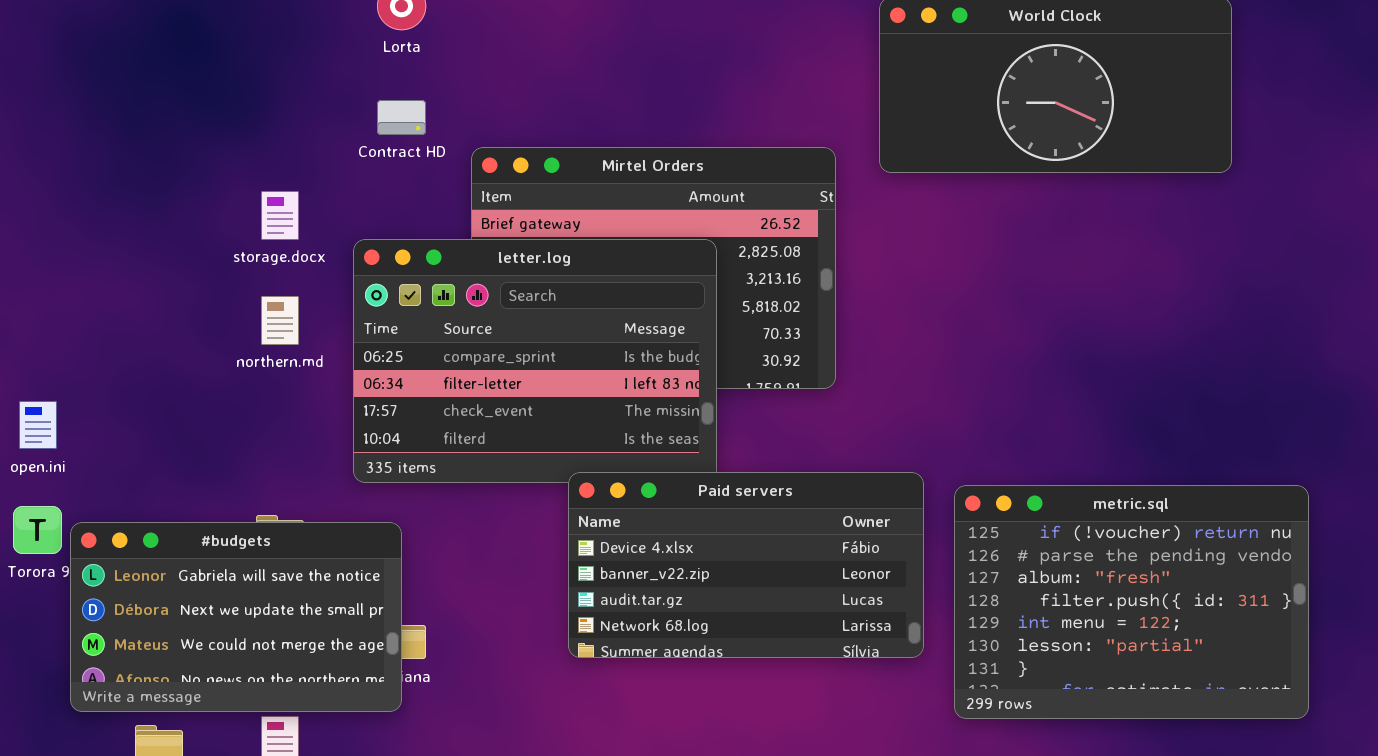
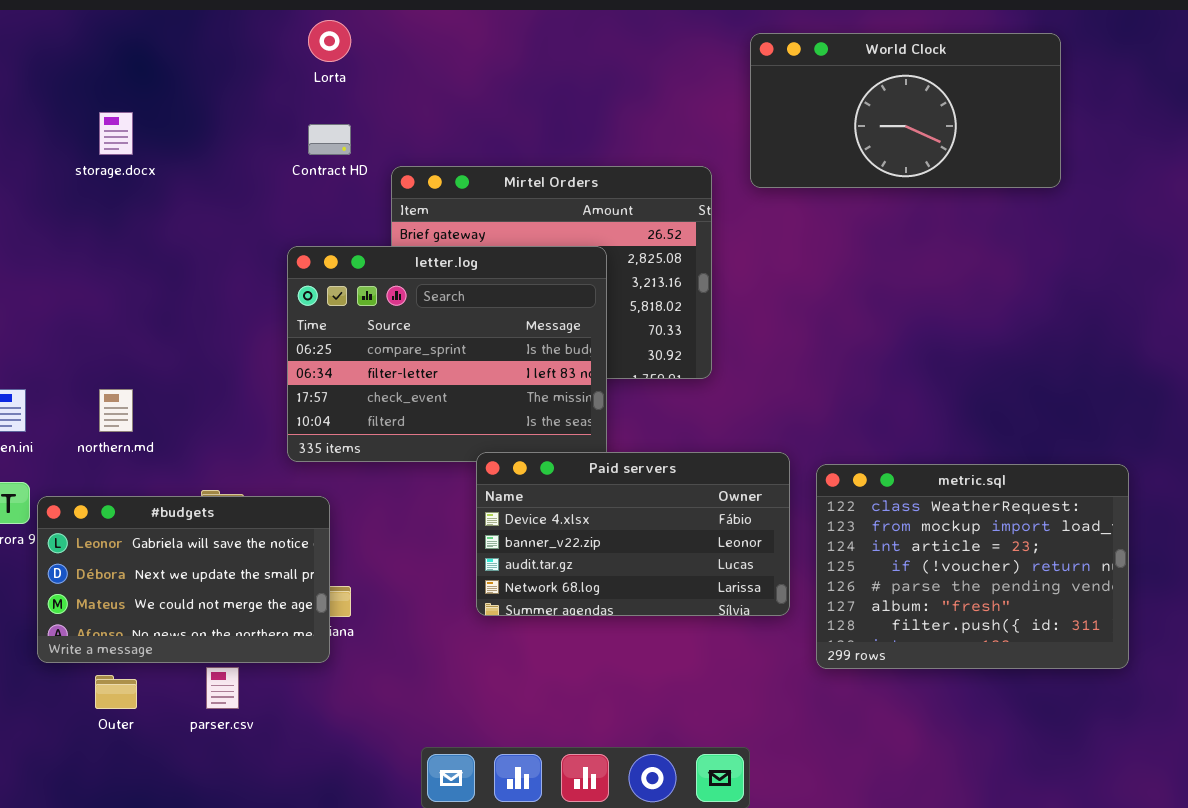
storage.docx: [261,191,299,240] -> [99,112,133,155], moved
northern.md: [261,296,299,345] -> [99,389,133,432], moved
metric.sql: [954,485,1309,719] -> [816,464,1129,669], scrolled up 3 rows

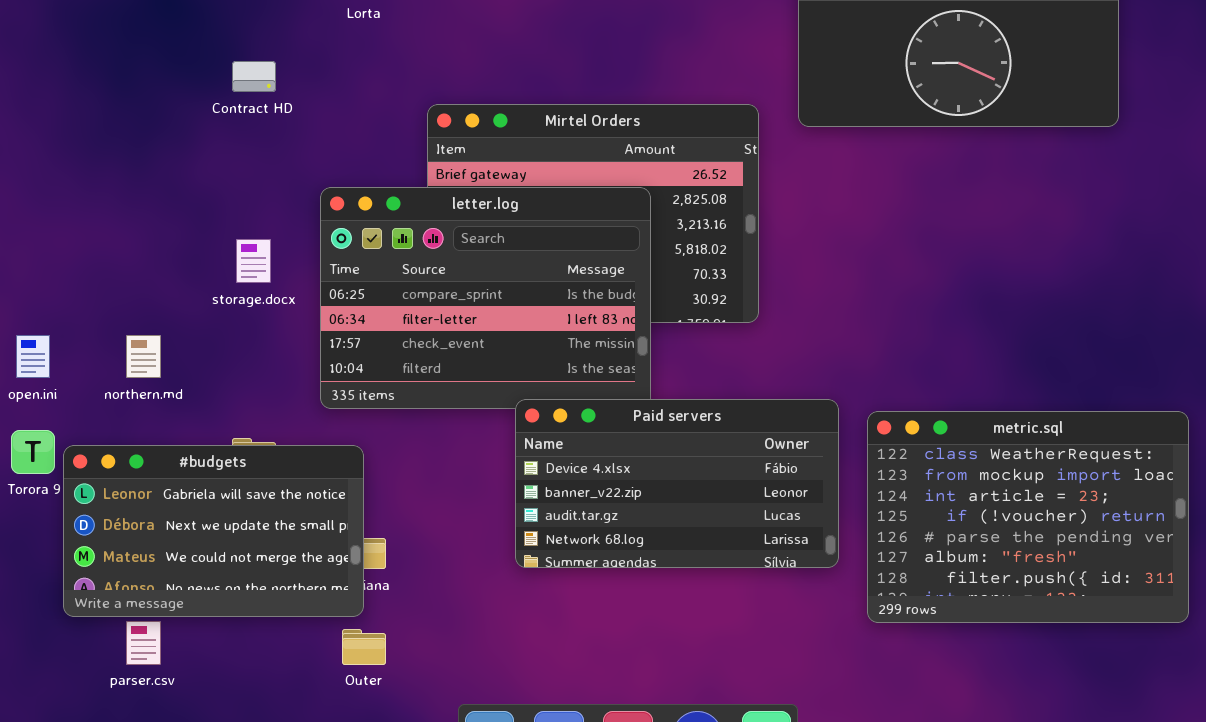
storage.docx: [99,112,133,155] -> [236,239,271,283], moved
Contract HD: [308,124,351,155] -> [232,61,276,92], moved
parser.csv: [206,667,239,709] -> [126,621,161,665], moved
Outer: [95,675,137,709] -> [342,629,386,665], moved

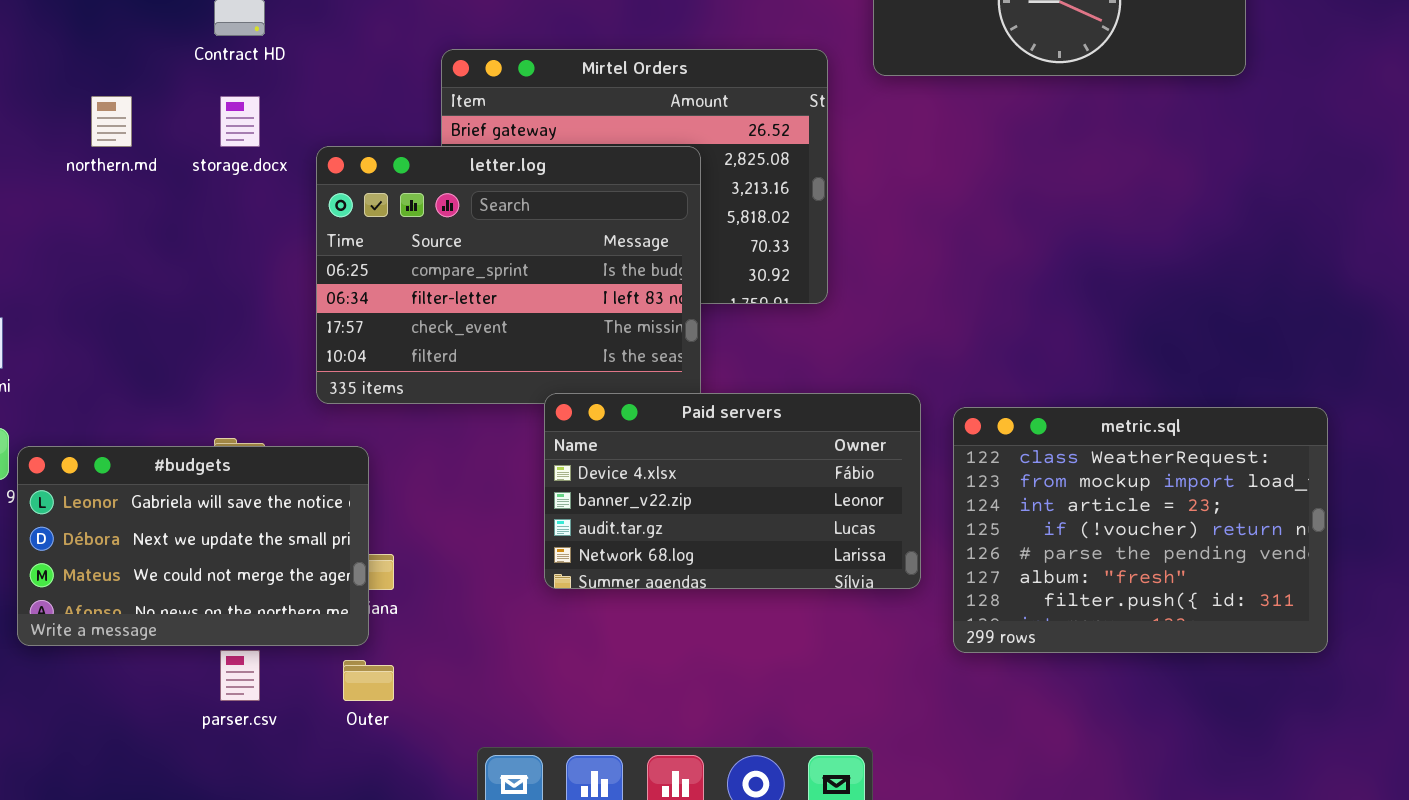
storage.docx: [236,239,271,283] -> [220,96,260,147], moved
northern.md: [126,335,161,378] -> [91,96,132,147], moved
parser.csv: [126,621,161,665] -> [220,650,260,701], moved

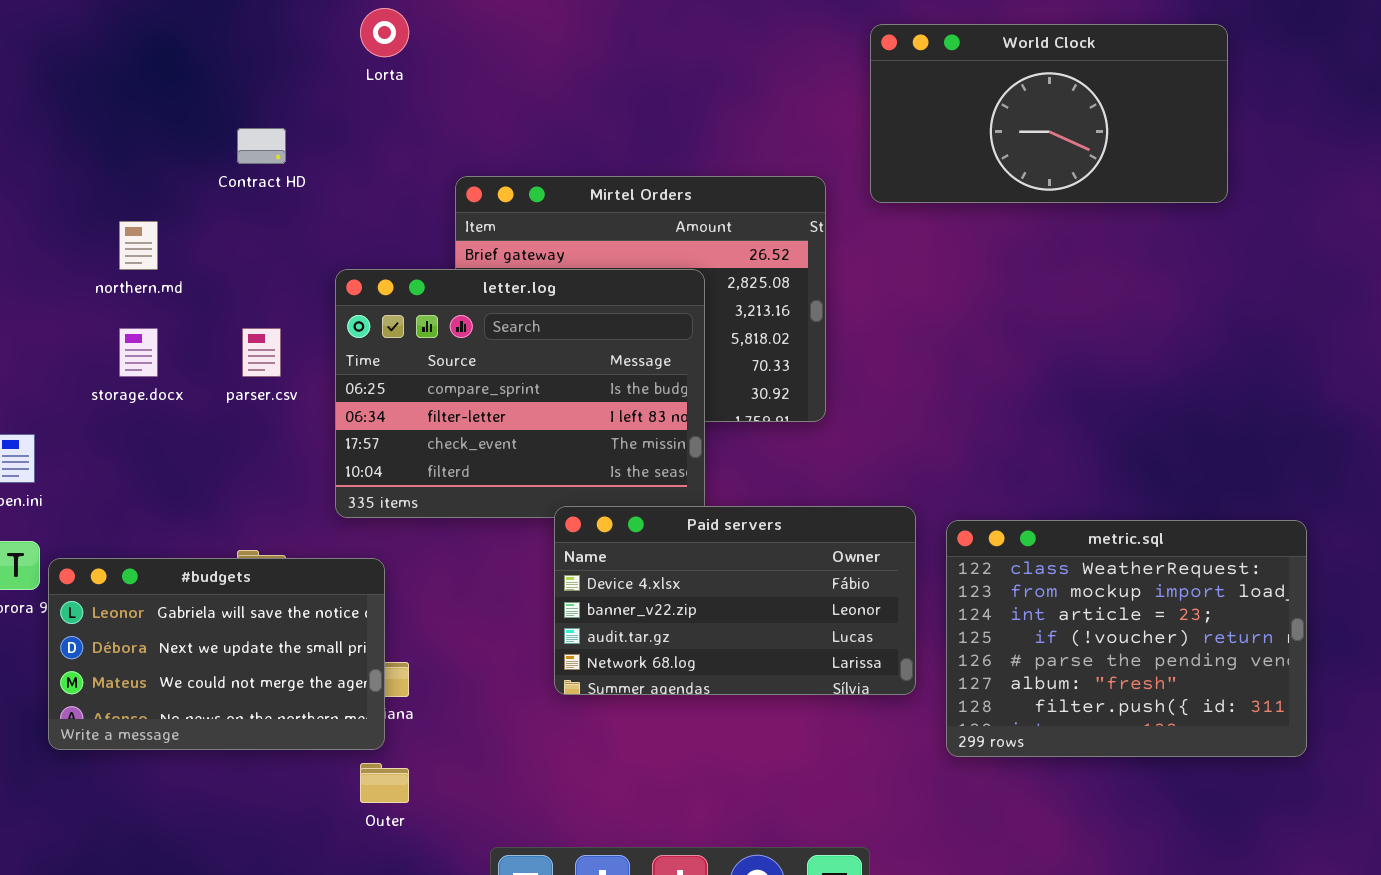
storage.docx: [220,96,260,147] -> [119,328,158,377], moved
parser.csv: [220,650,260,701] -> [242,328,281,377], moved

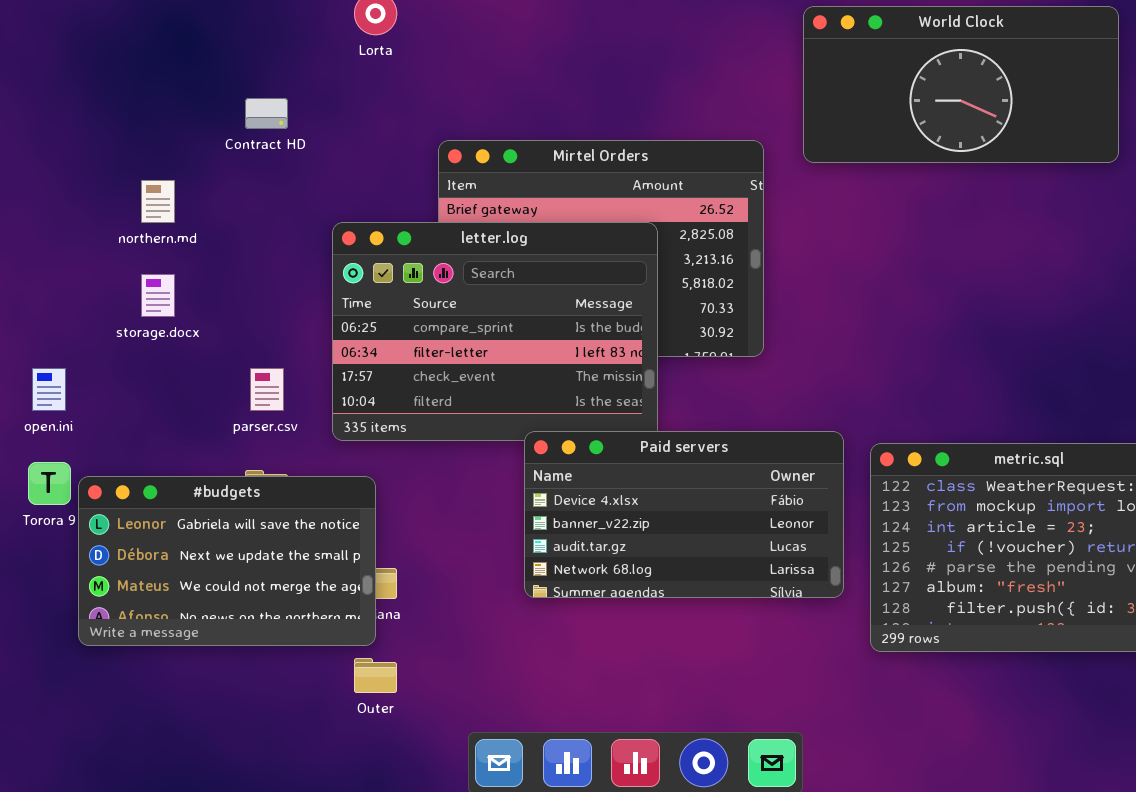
parser.csv: [242,328,281,377] -> [250,368,284,411], moved

